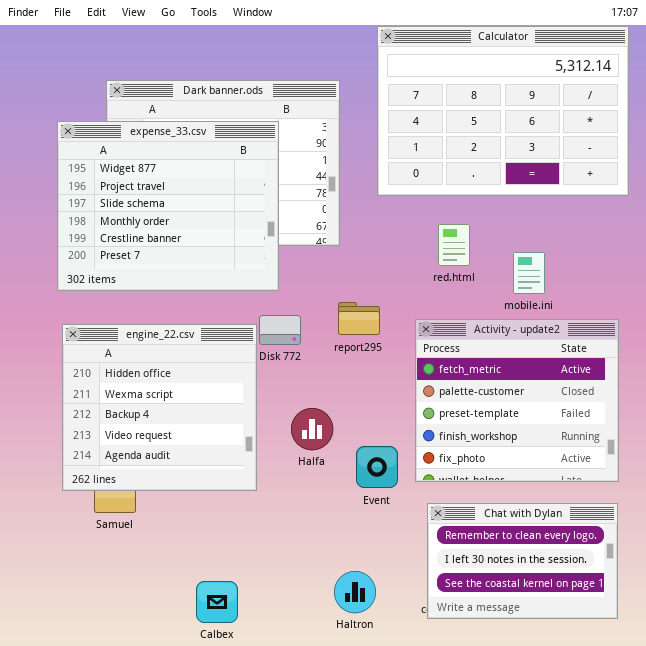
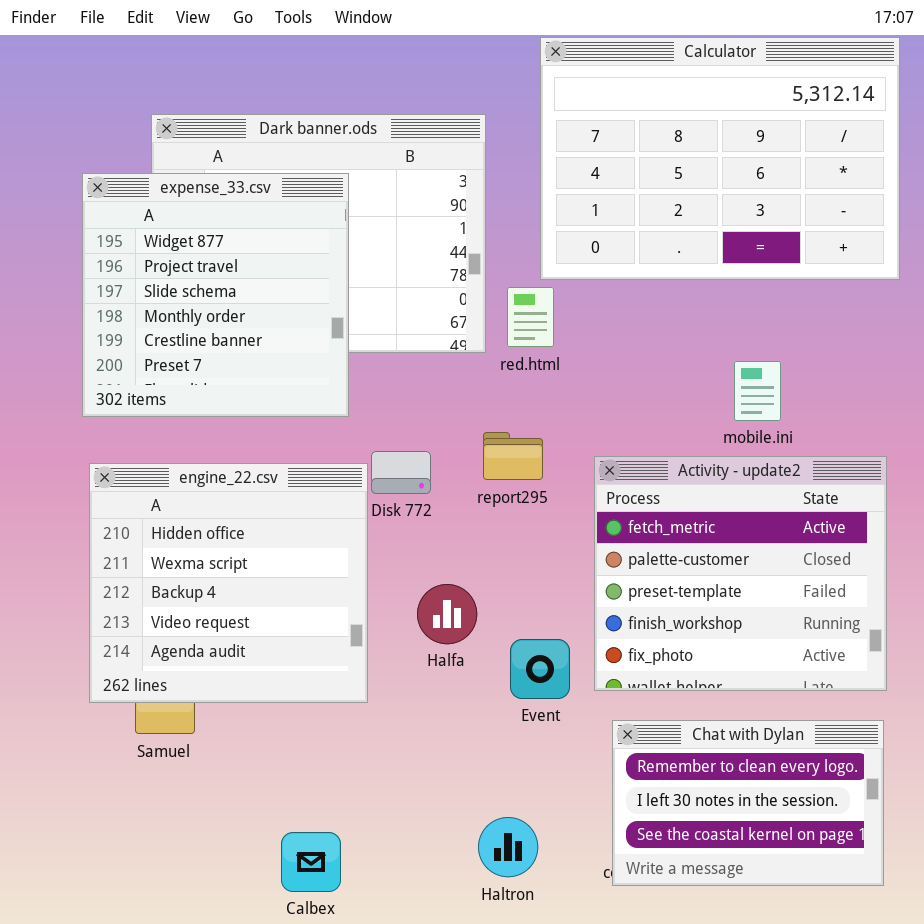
expense_33.csv: [57,121,279,291] -> [82,173,349,417], resized
red.html: [438,224,470,266] -> [507,287,554,347], moved

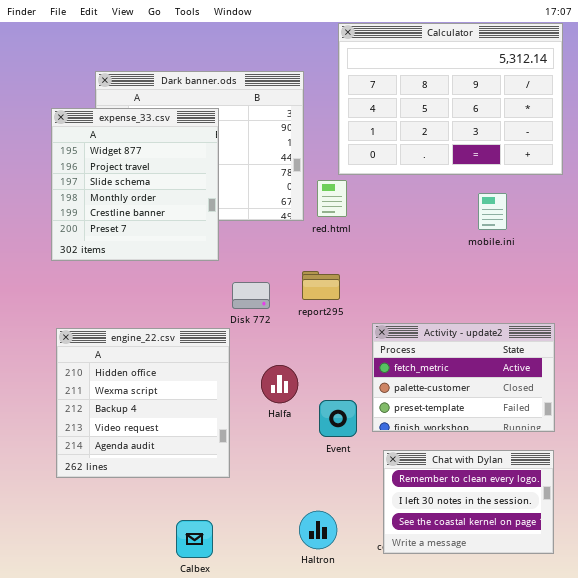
mobile.ini: [734,361,781,421] -> [478,193,507,230], moved
Activity - update2: [594,456,887,691] -> [372,323,555,432], resized
engine_22.csv: [89,463,368,703] -> [56,328,230,478], moved

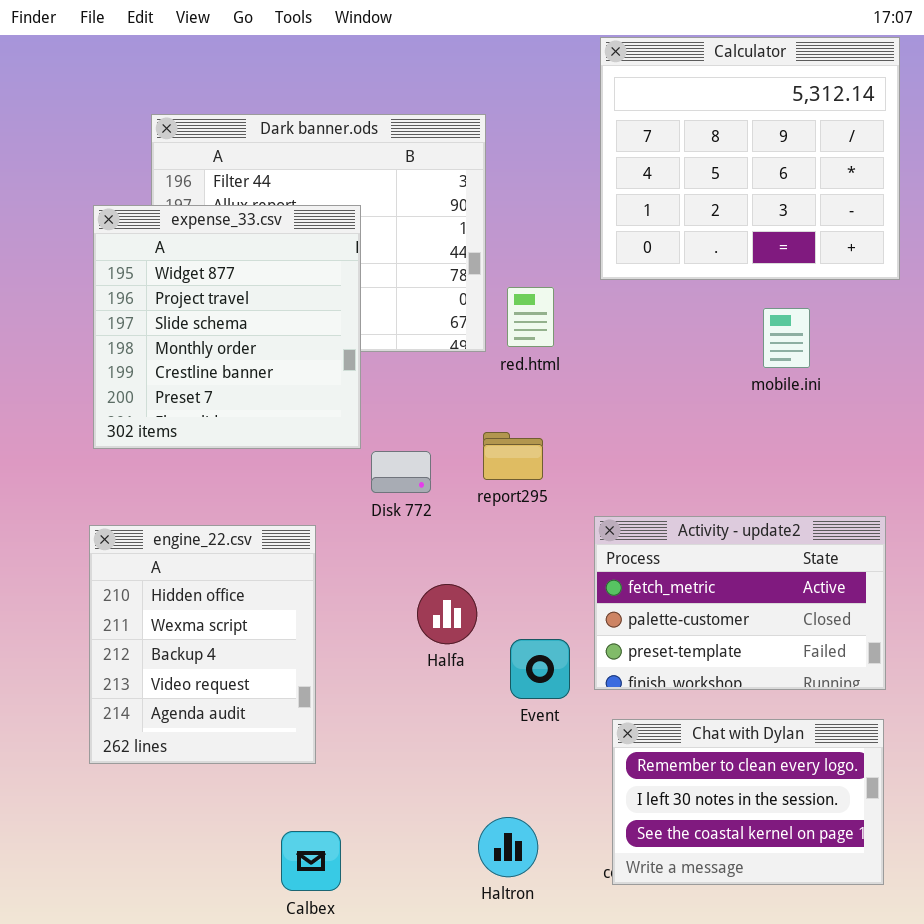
Calculator: [338,23,563,175] -> [600,37,900,280], resized
expense_33.csv: [51,108,219,261] -> [93,205,361,449], moved
engine_22.csv: [56,328,230,478] -> [89,525,316,764], resized

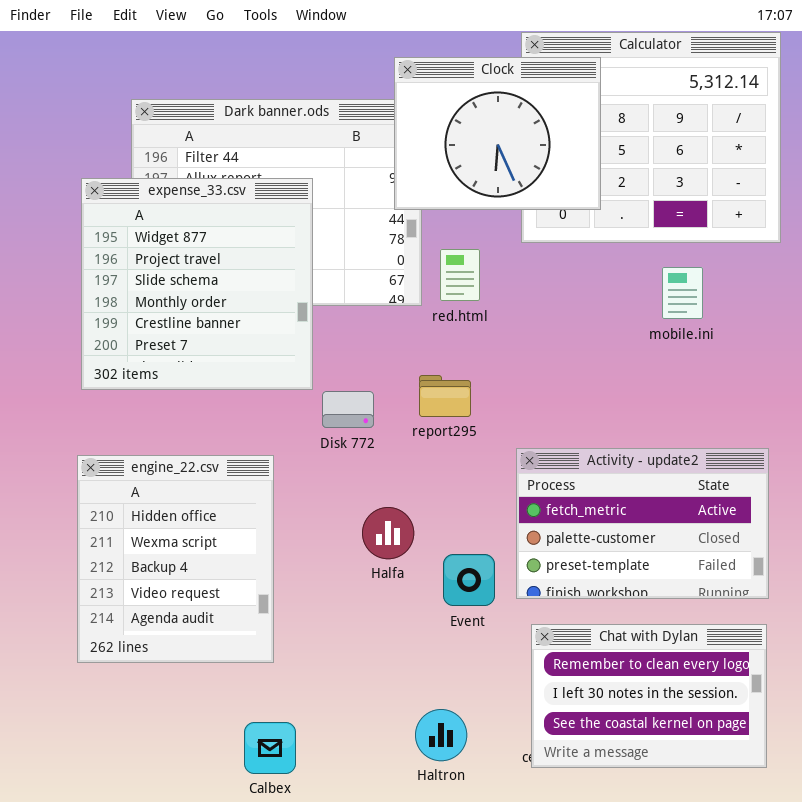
Clock: none -> [394,57,601,210], opened

